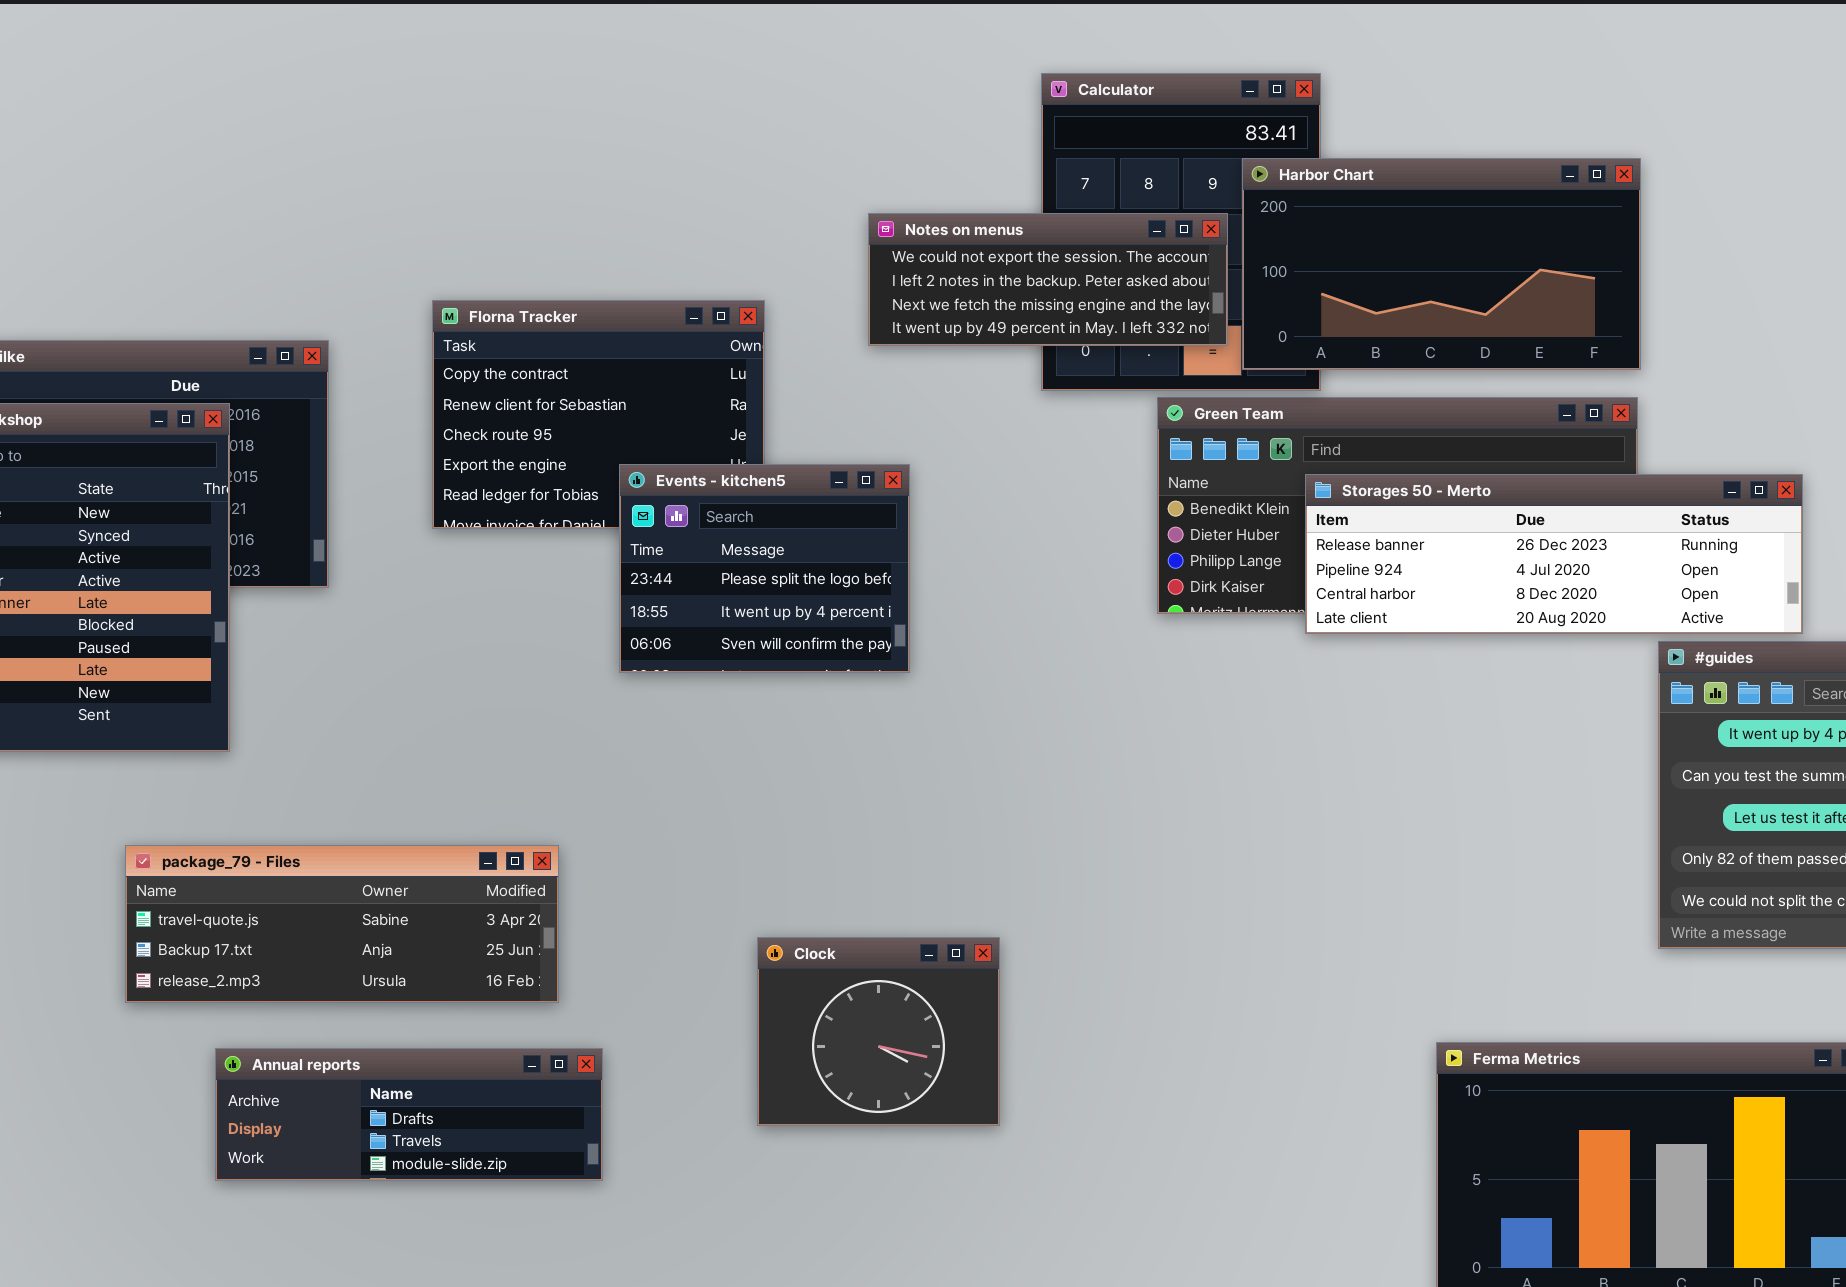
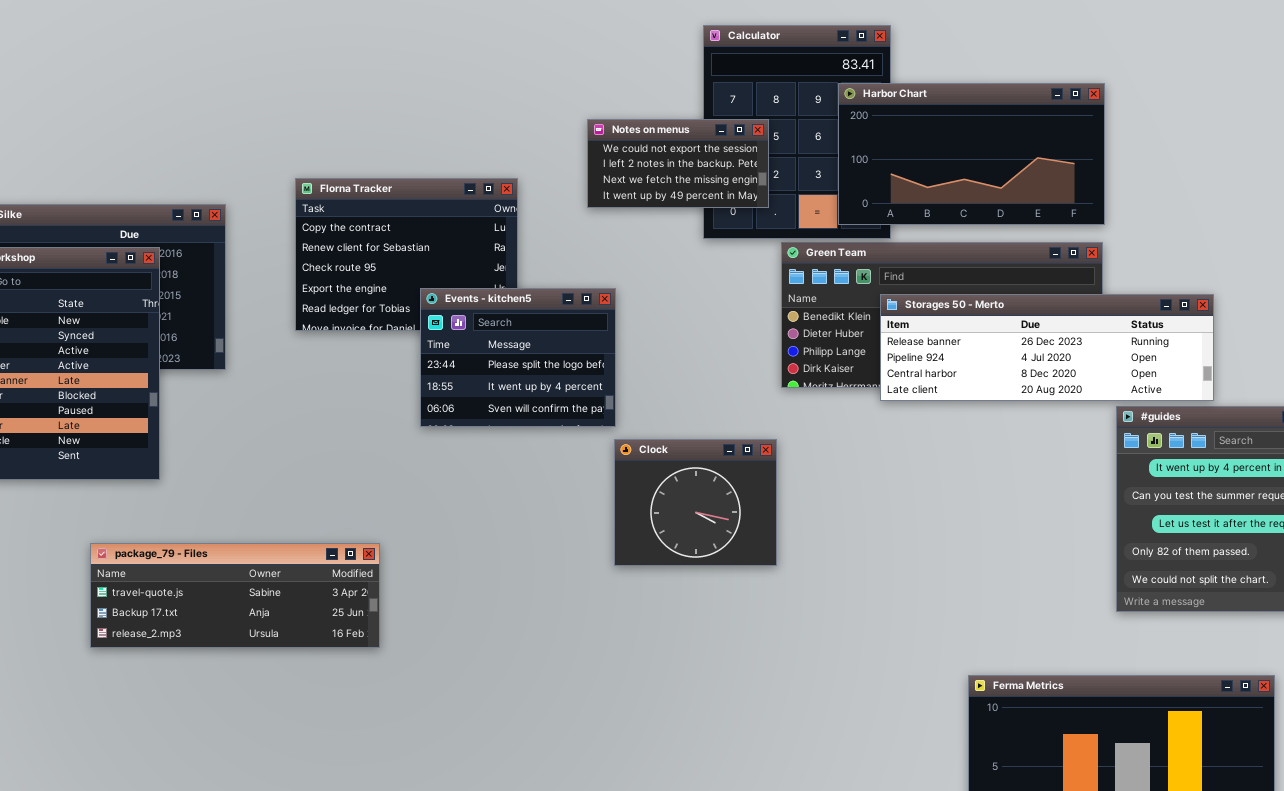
Notes on menus: [868,213,1228,346] -> [587,119,769,208], resized
Clock: [757,937,1000,1126] -> [614,439,777,566], moved
Annual reports: [215,1048,603,1181] -> none, closed

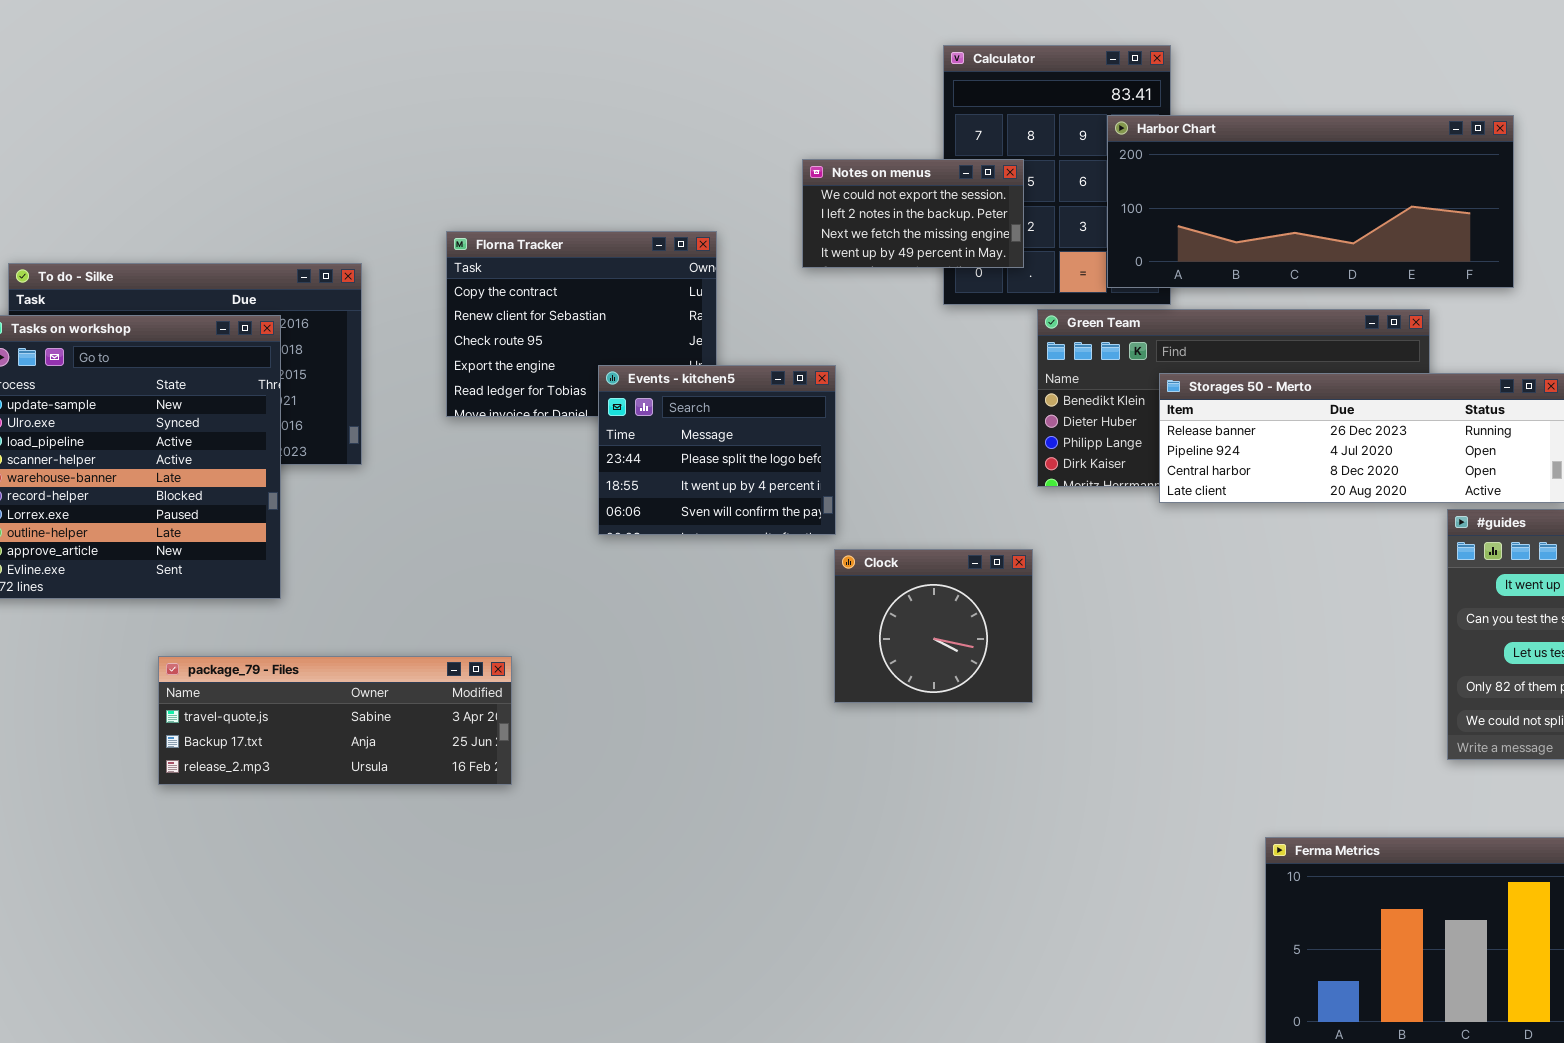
Harbor Chart: [838,83,1105,225] -> [1107,115,1514,288], resized
package_79 - Files: [90,543,380,648] -> [158,656,512,785], moved

